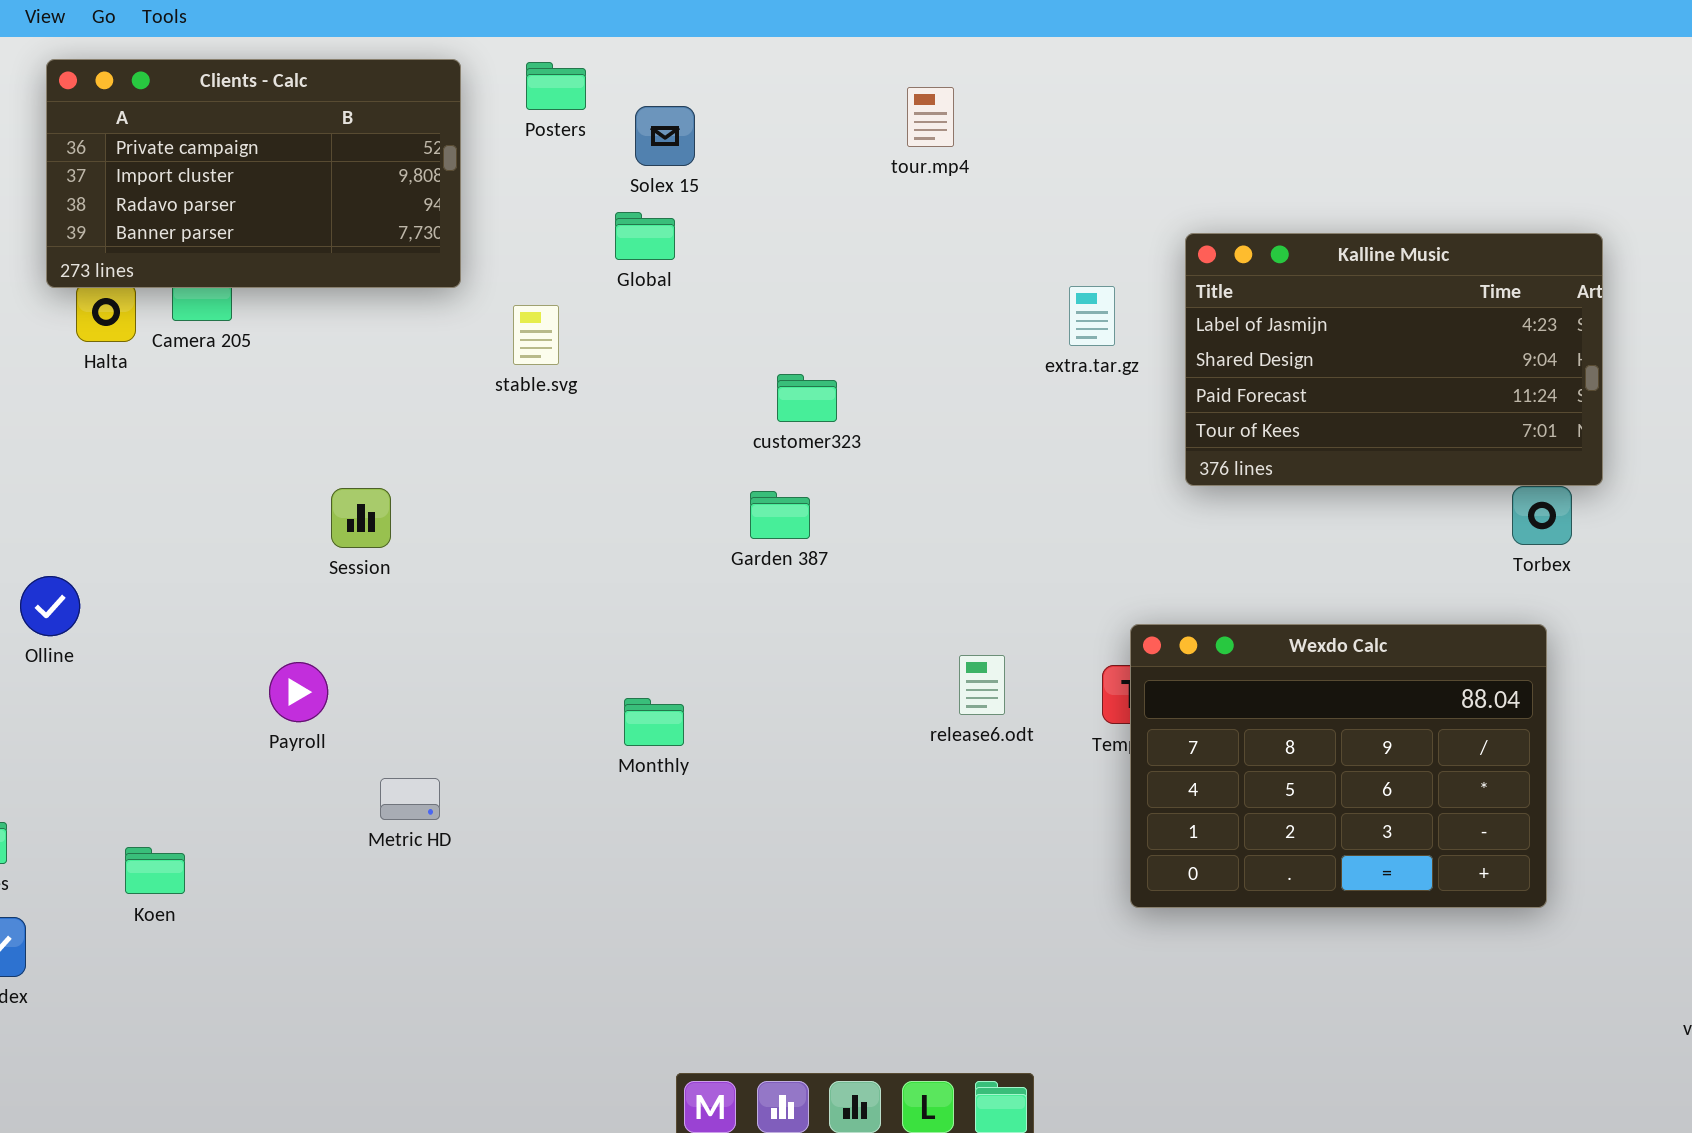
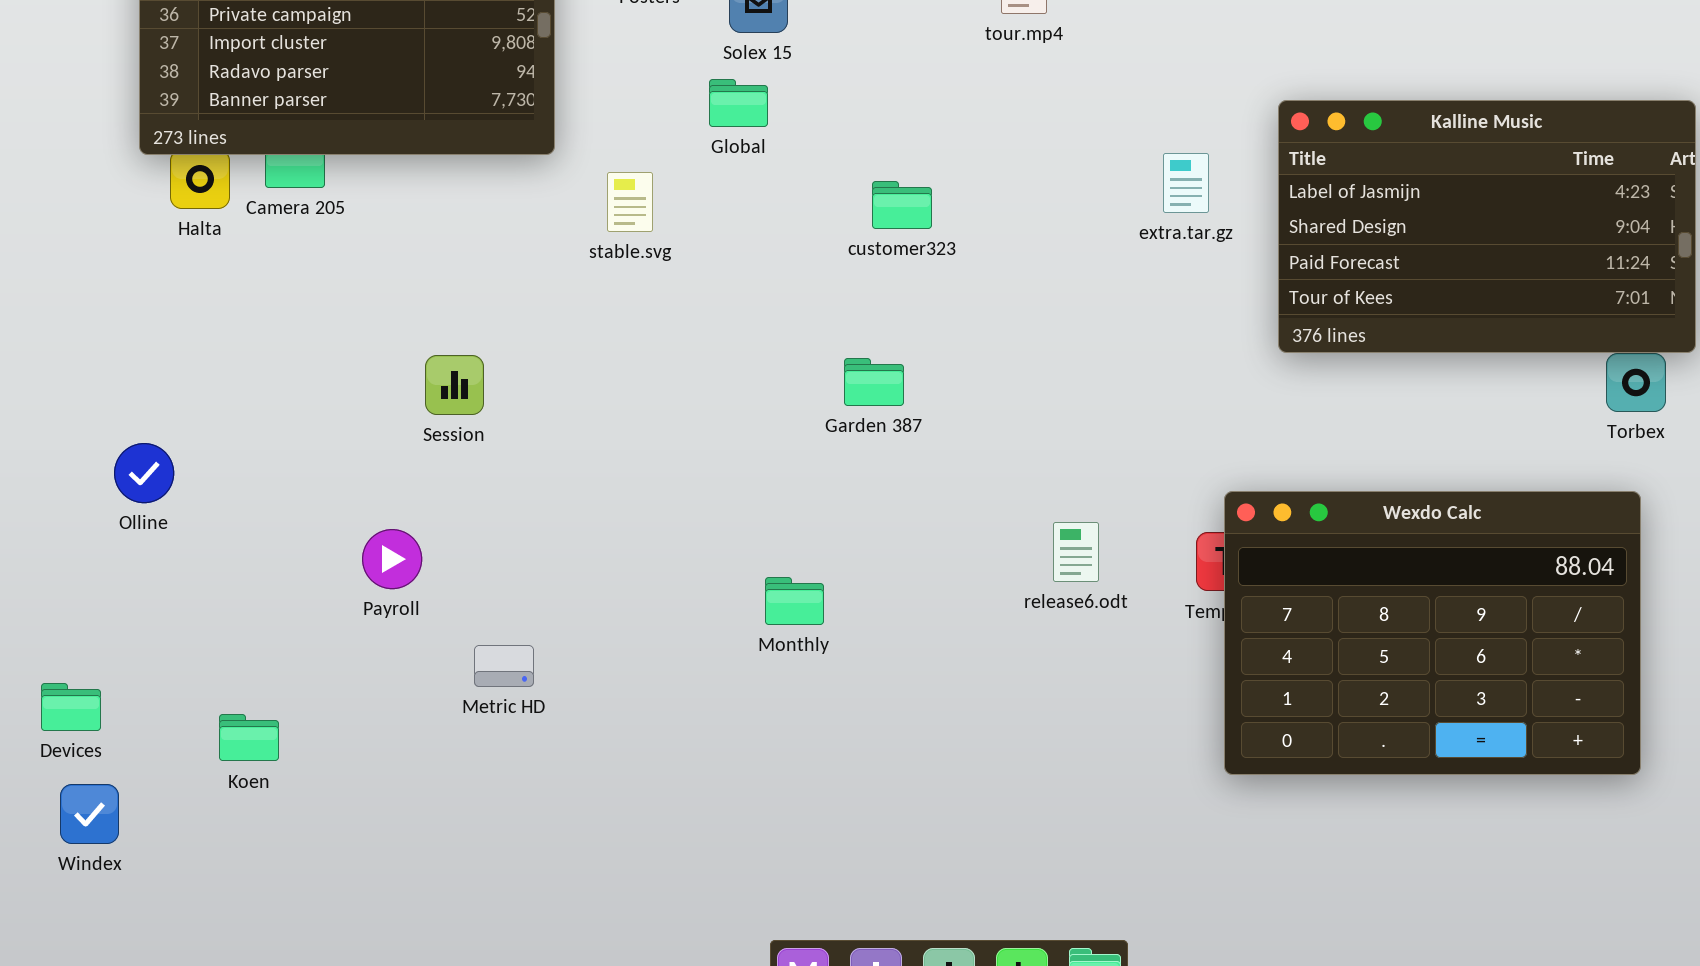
customer323: [777,374,837,422] -> [872,181,932,229], moved
Monthly: [624,698,684,746] -> [765,577,824,625], moved

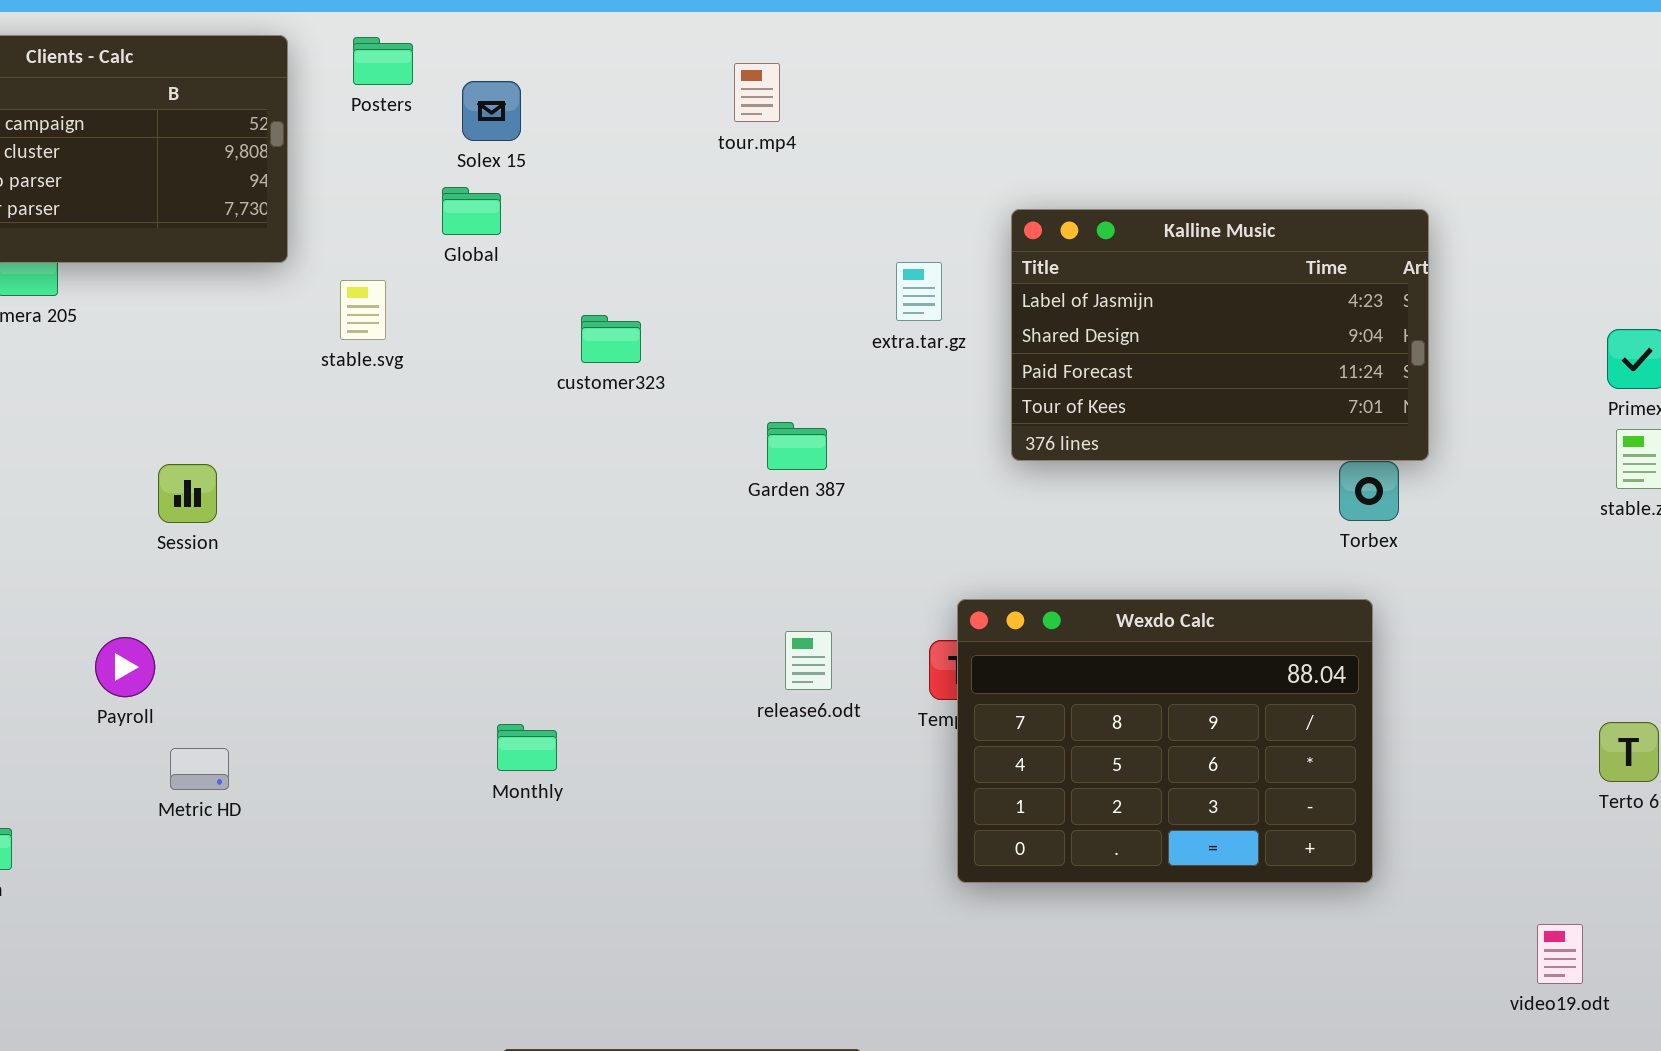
customer323: [872,181,932,229] -> [581,315,641,363], moved
Garden 387: [844,358,904,406] -> [767,422,827,470], moved
Monthly: [765,577,824,625] -> [497,724,557,771], moved
Metric HD: [474,645,534,687] -> [170,748,229,790], moved

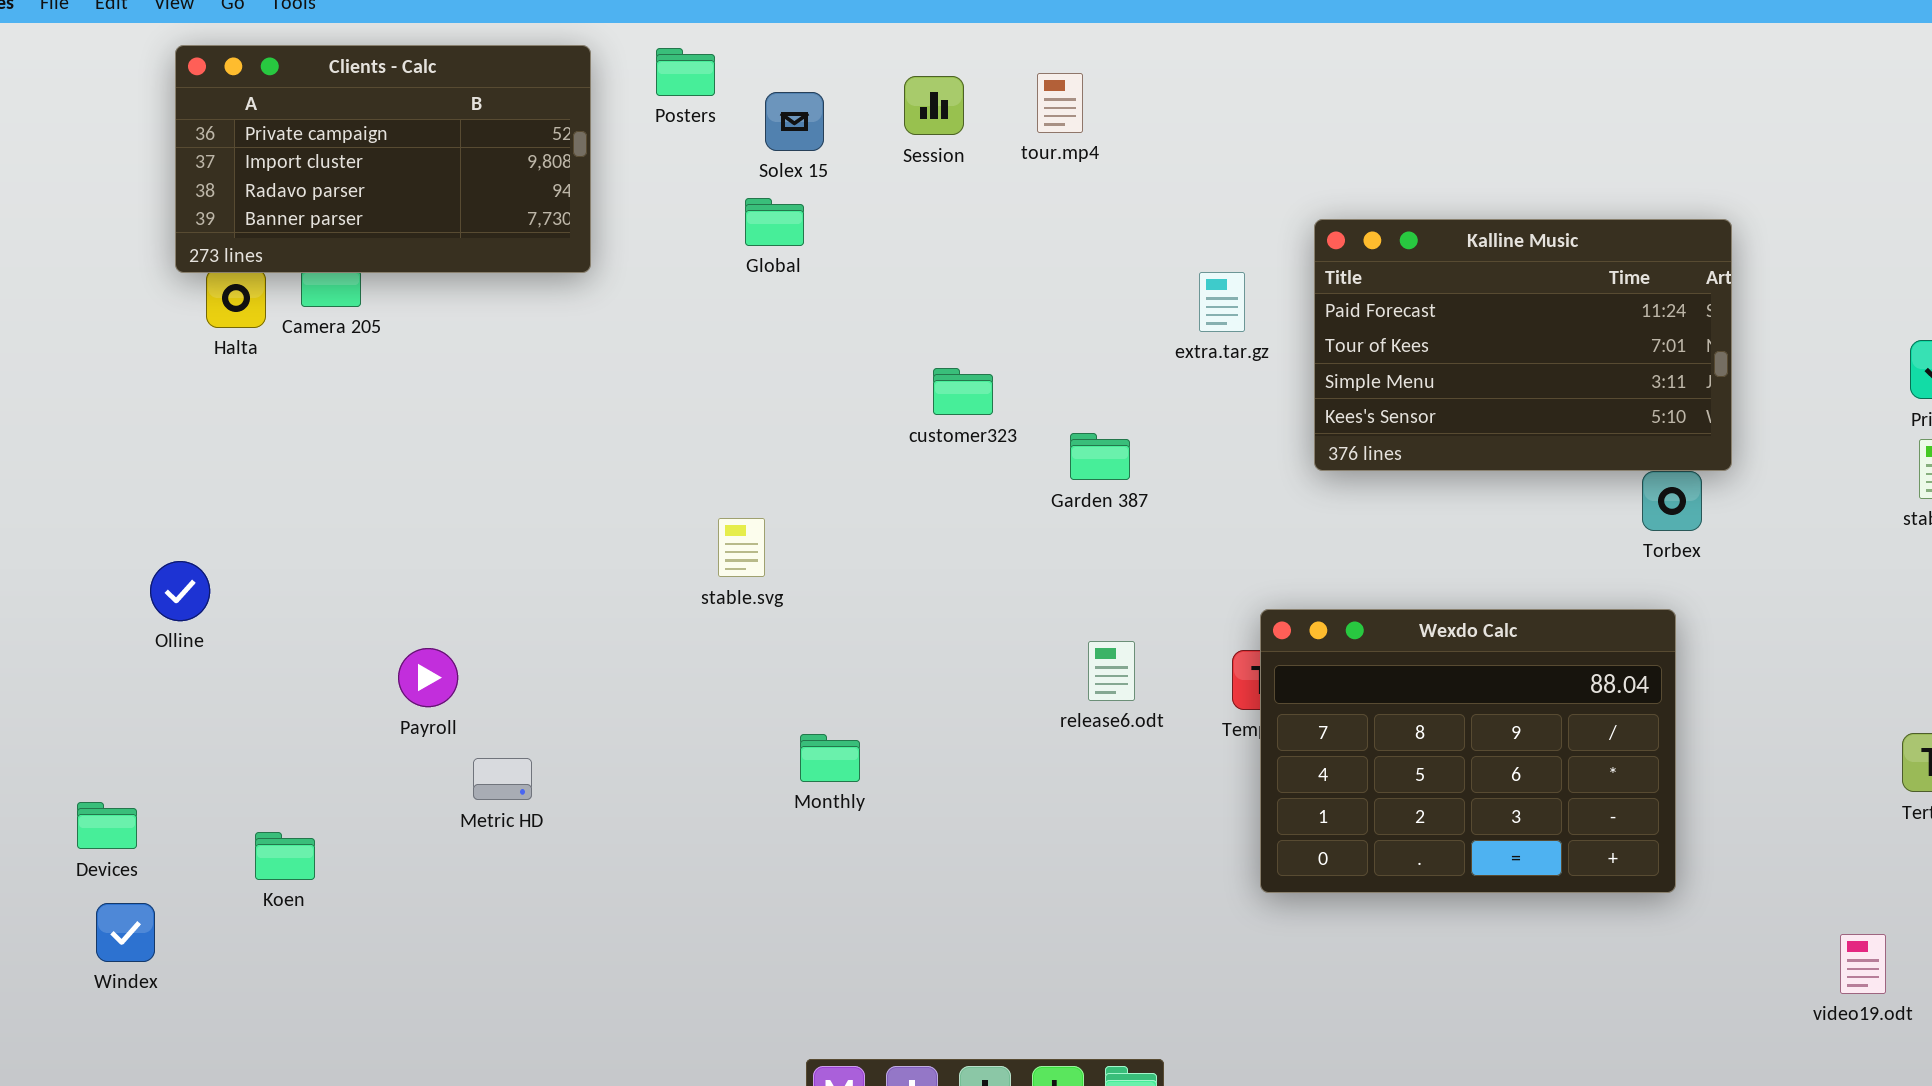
Kalline Music: [1011,209,1429,461] -> [1314,219,1732,471], scrolled down 2 rows
stable.svg: [340,280,386,340] -> [718,518,765,577], moved
customer323: [581,315,641,363] -> [933,368,993,415], moved
Session: [158,464,217,523] -> [904,76,964,135], moved

